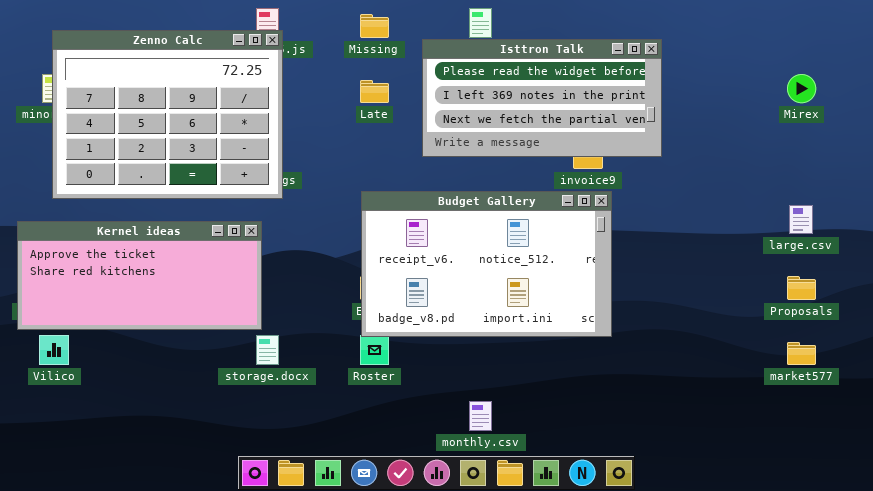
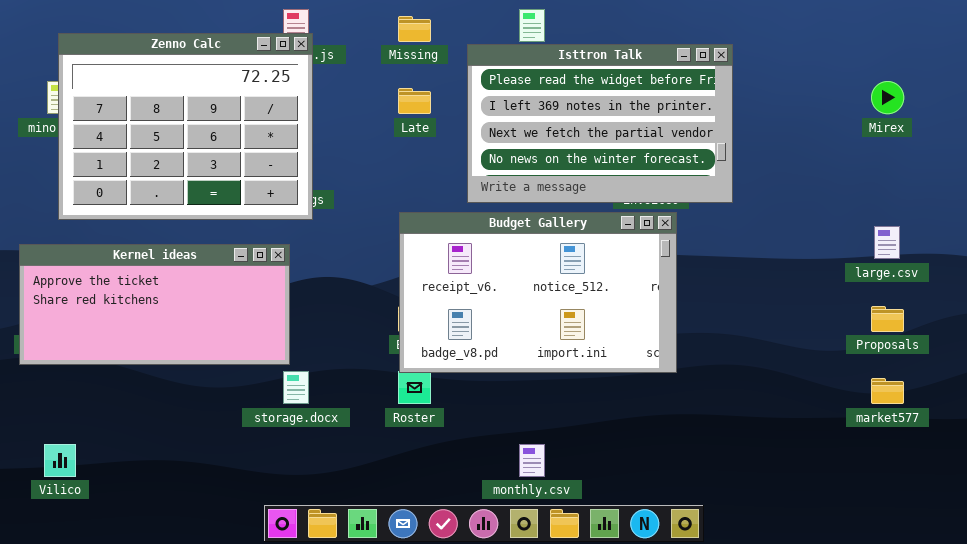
Isttron Talk: [422,39,662,157] -> [467,44,733,203], resized
Vilico: [39,335,69,365] -> [44,444,76,477], moved

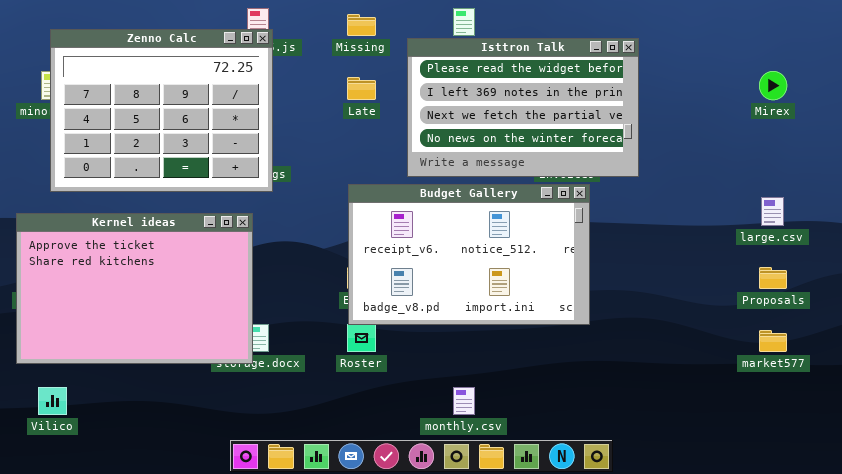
Kernel ideas: [19,244,290,365] -> [16,213,253,364], resized

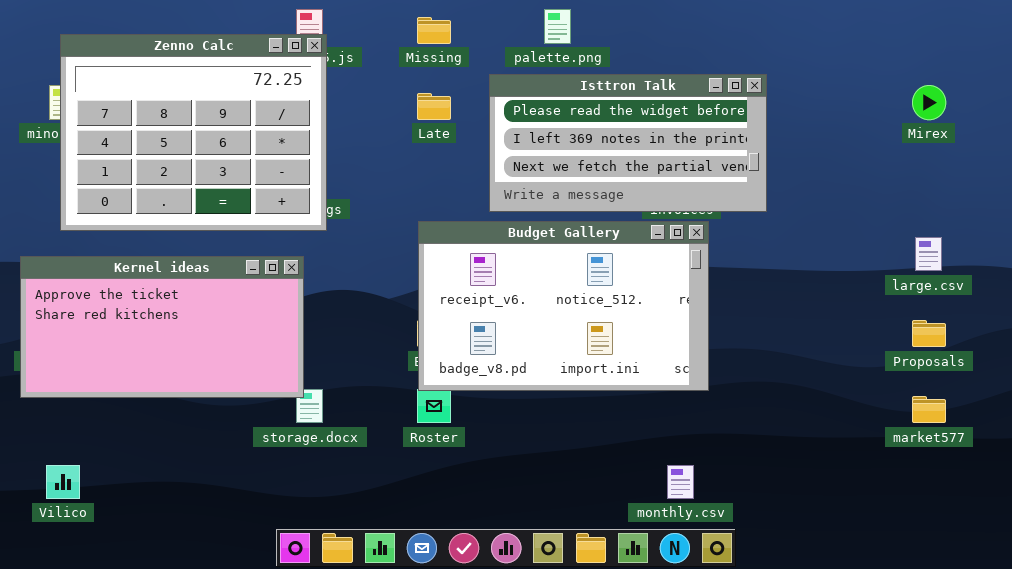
Isttron Talk: [407,38,639,177] -> [489,74,767,212], resized
Kernel ideas: [16,213,253,364] -> [20,256,304,398], resized
monthly.csv: [453,387,475,415] -> [667,465,694,499], moved

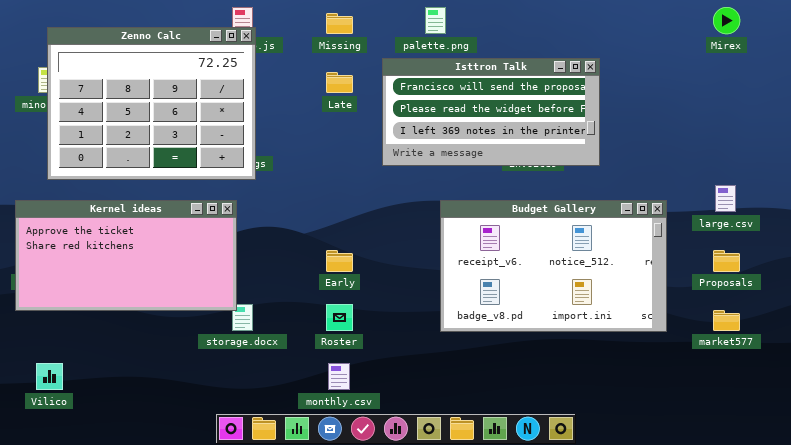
Isttron Talk: [489,74,767,212] -> [382,58,600,166], scrolled up 1 row
Mirex: [912,85,946,120] -> [713,7,740,34], moved
Budget Gallery: [418,221,709,391] -> [440,200,667,332], moved
monthly.csv: [667,465,694,499] -> [328,363,350,390], moved

